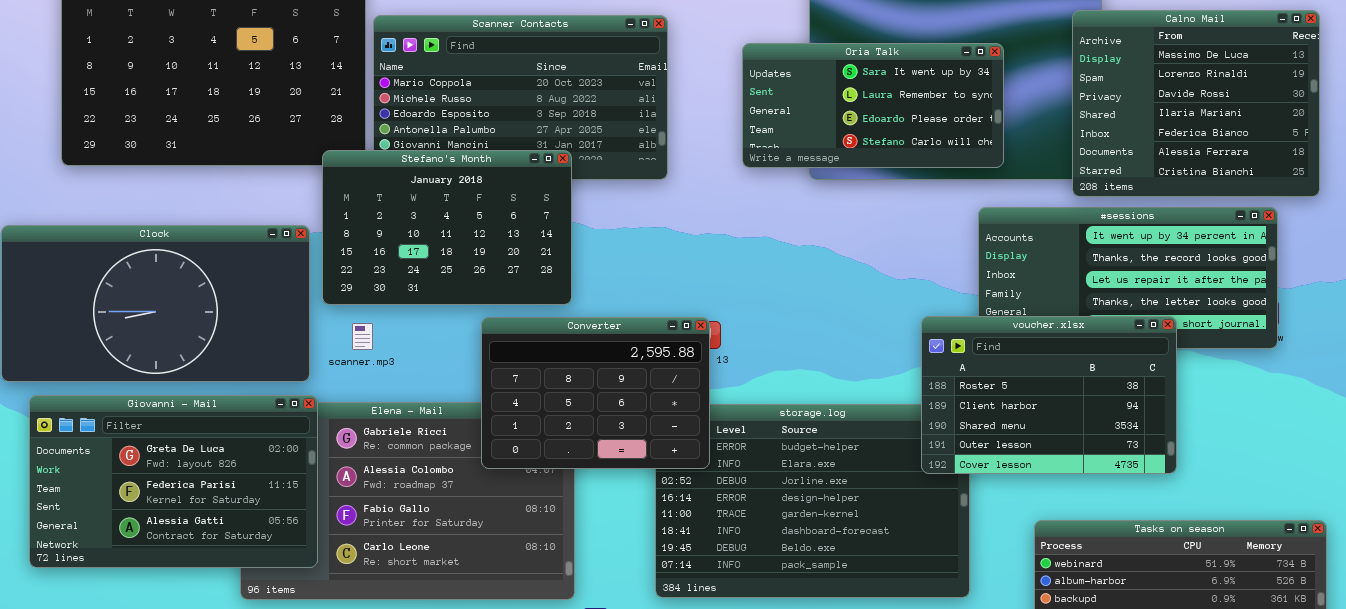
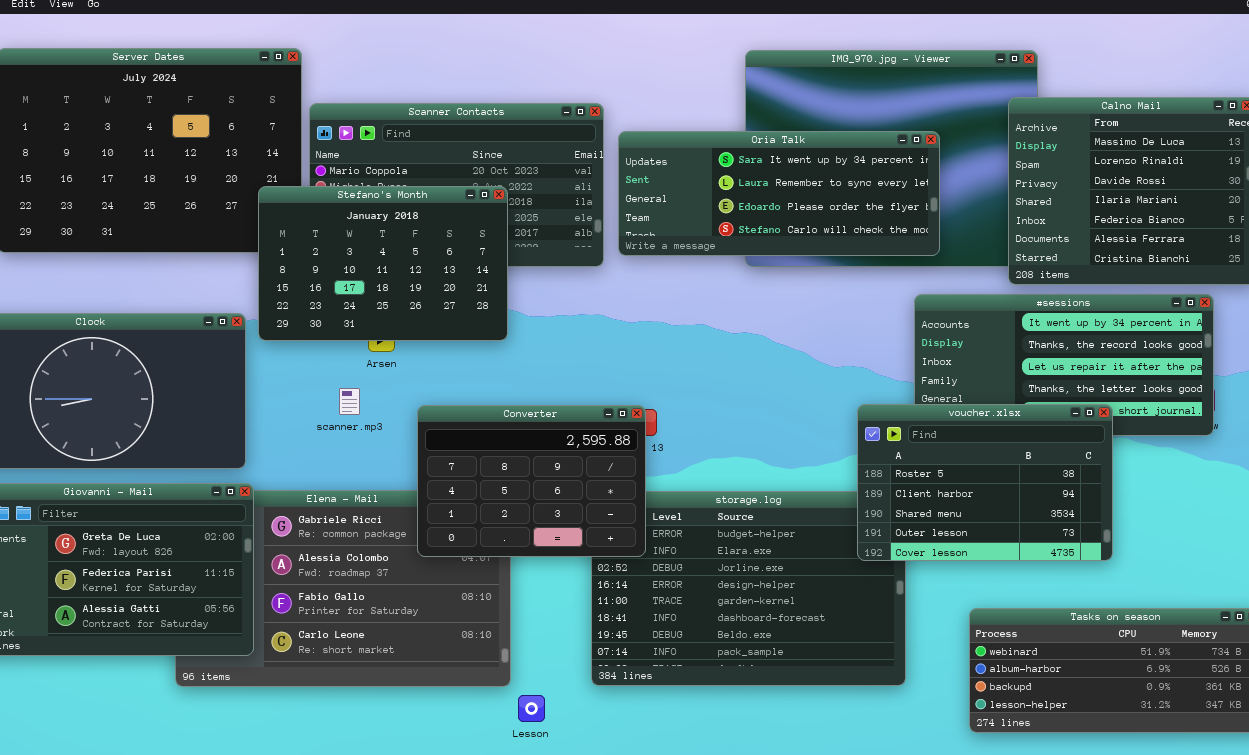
Oria Talk: [742,43,1004,168] -> [618,131,940,256], resized
Stefano's Month: [322,150,572,305] -> [258,186,508,341], moved
scanner.mp3: [352,323,373,350] -> [339,388,360,415], moved

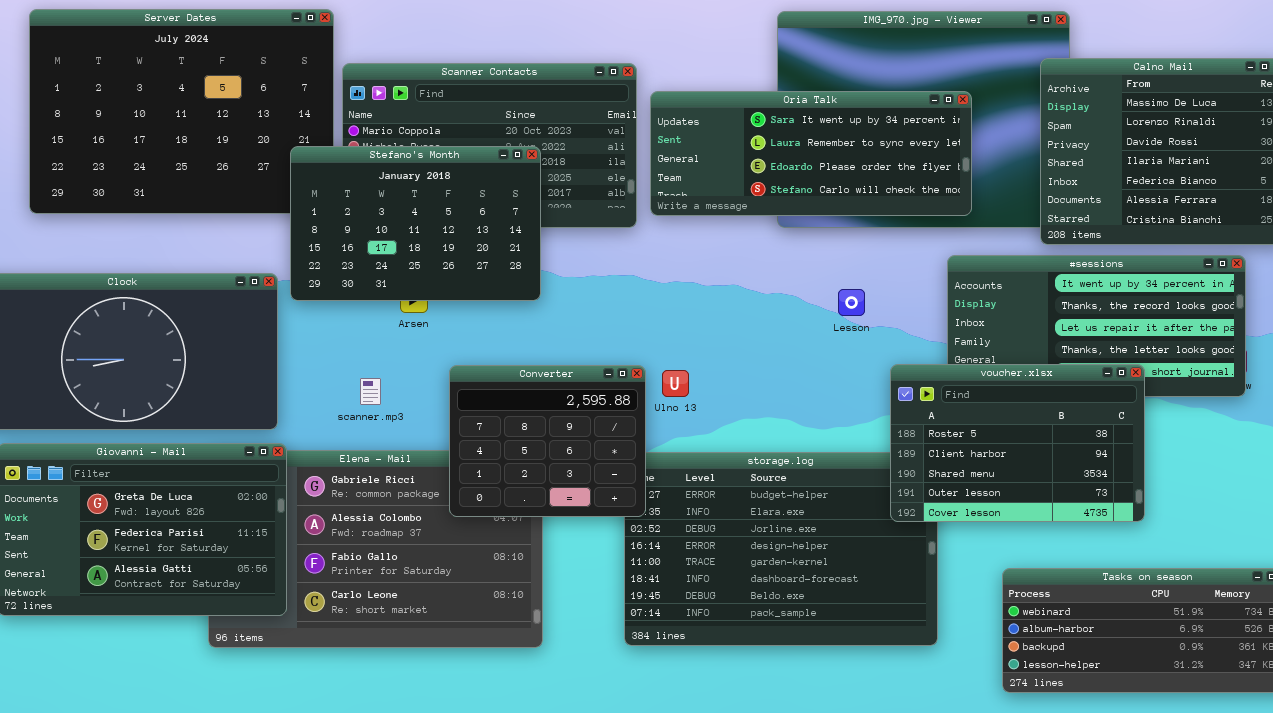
scanner.mp3: [339,388,360,415] -> [360,378,381,405], moved
Converter: [417,405,646,557] -> [449,365,646,517], resized
Lesson: [518,695,545,722] -> [838,289,865,316], moved

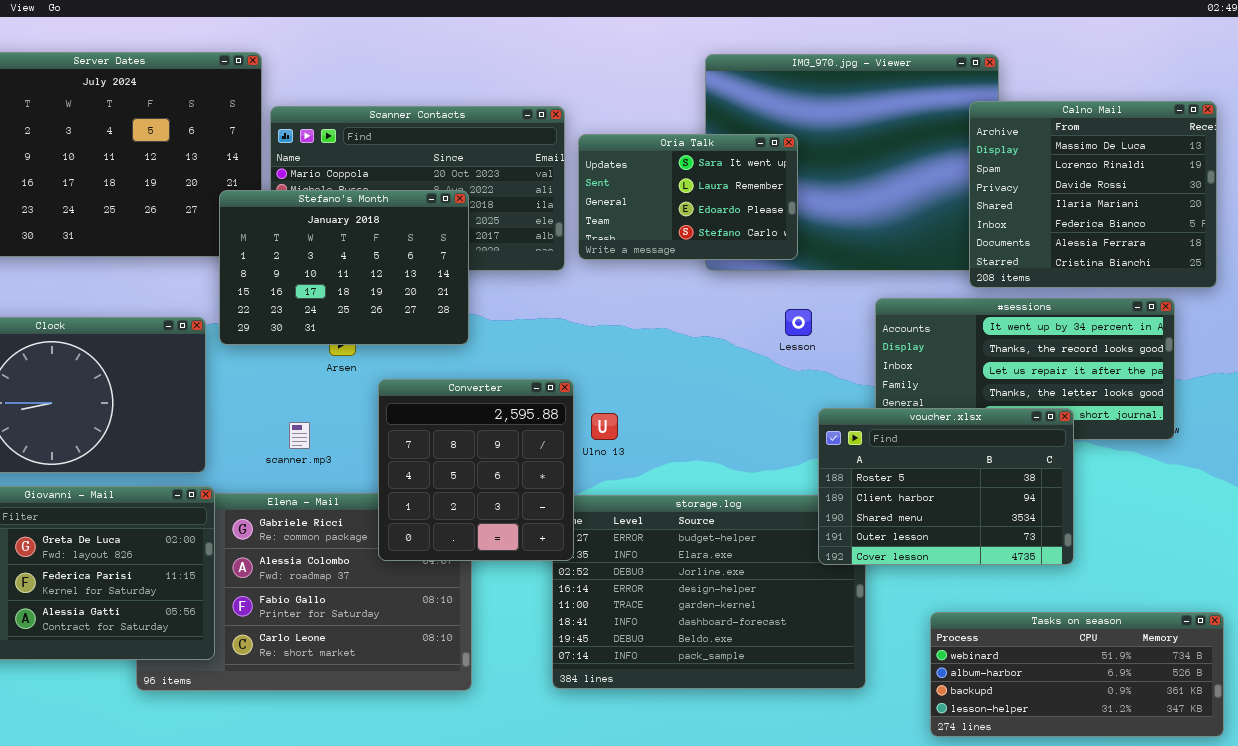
Oria Talk: [650,91,972,216] -> [578,134,798,260], resized
Lesson: [838,289,865,316] -> [785,309,812,336], moved
Converter: [449,365,646,517] -> [378,379,574,561], resized

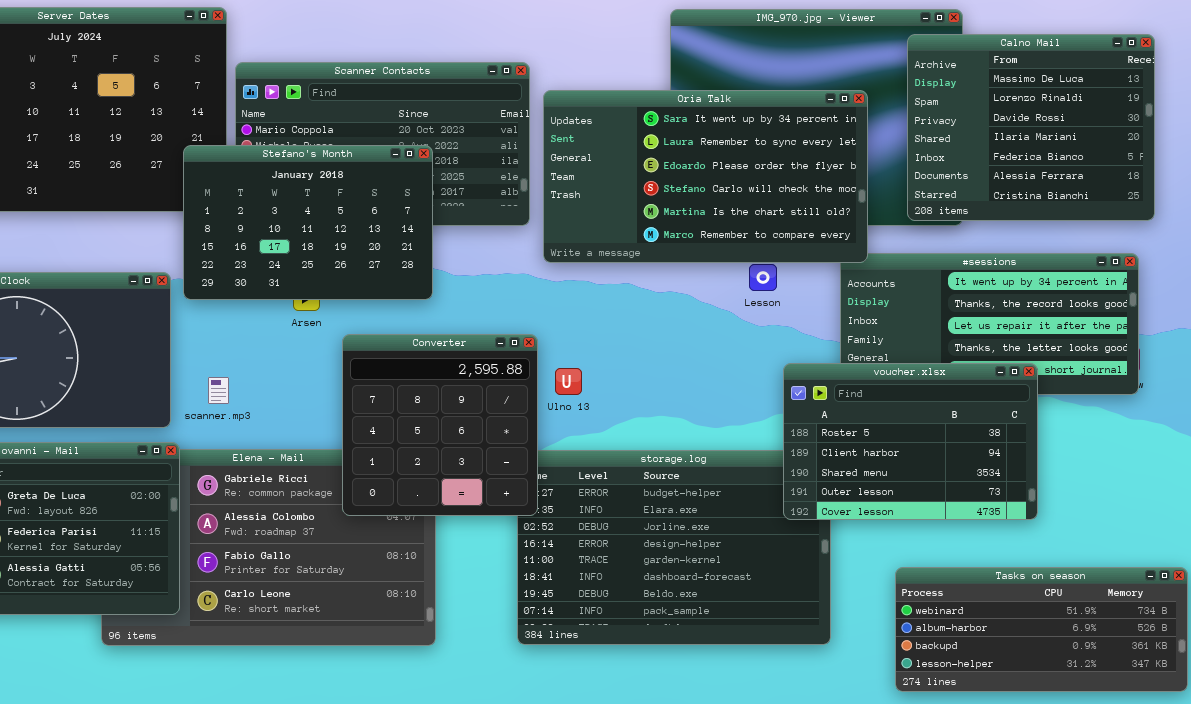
Calno Mail: [969,101,1217,288] -> [907,34,1155,221], moved
Oria Talk: [578,134,798,260] -> [543,90,868,263], resized
scanner.mp3: [289,422,310,449] -> [208,377,229,404], moved

